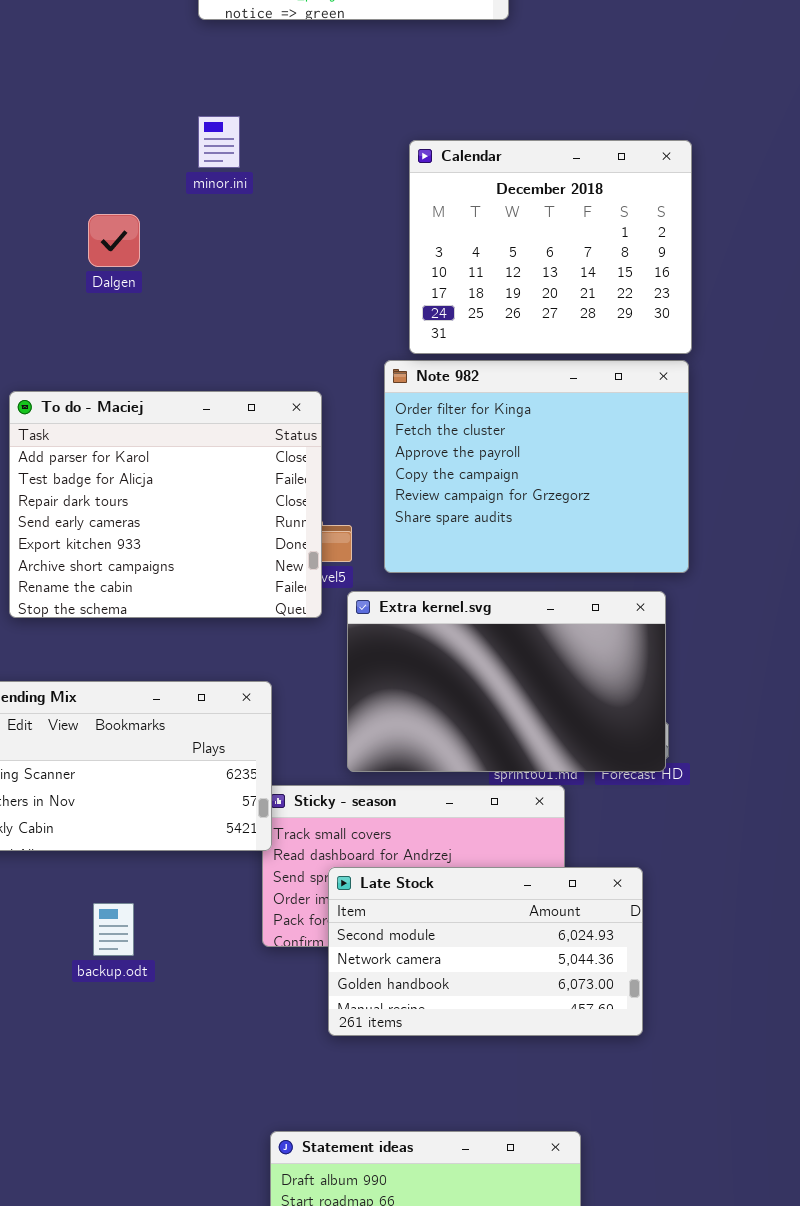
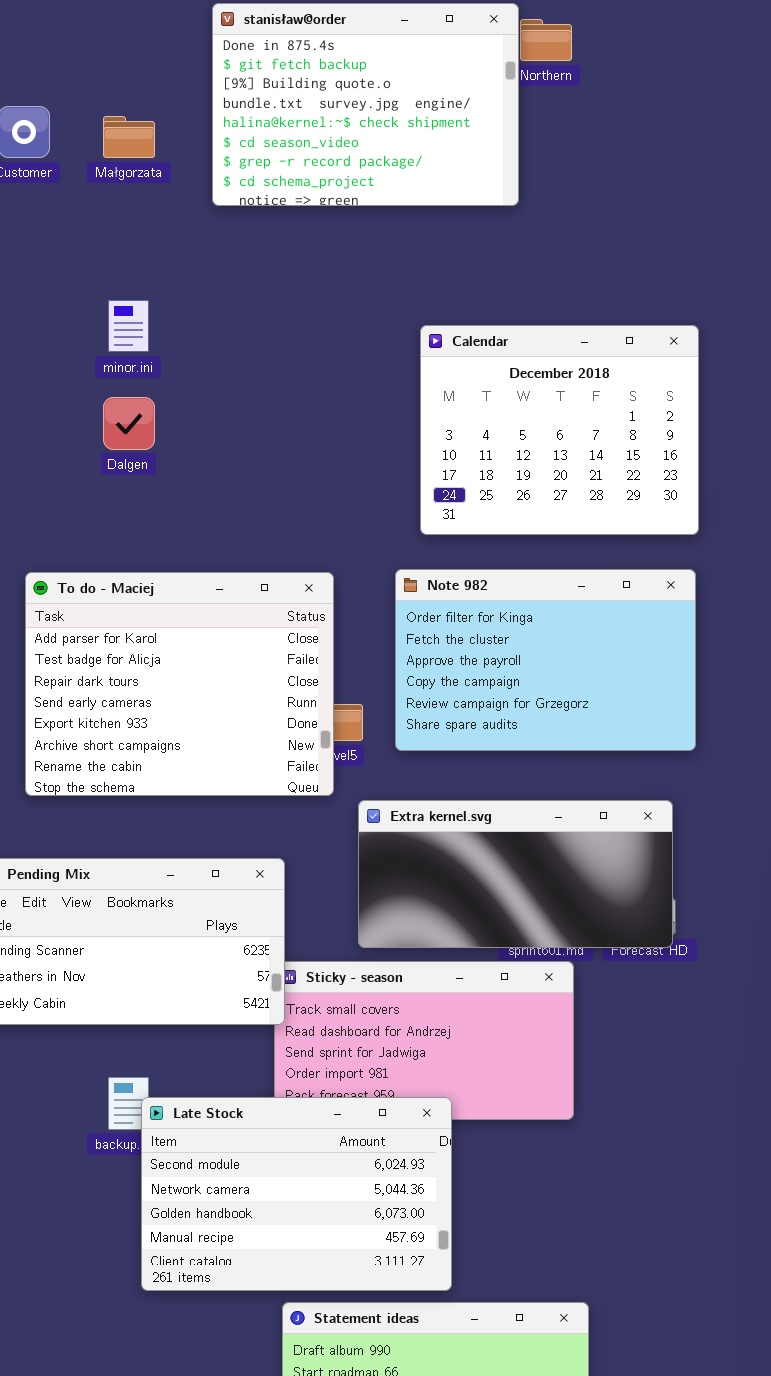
minor.ini: [198,116,240,168] -> [108,300,149,352], moved
Note 982: [384,360,689,573] -> [395,569,696,751], resized
Extra kernel.svg: [347,591,666,772] -> [358,800,673,948], resized
Late Stock: [328,867,643,1036] -> [141,1097,452,1291], moved, resized

